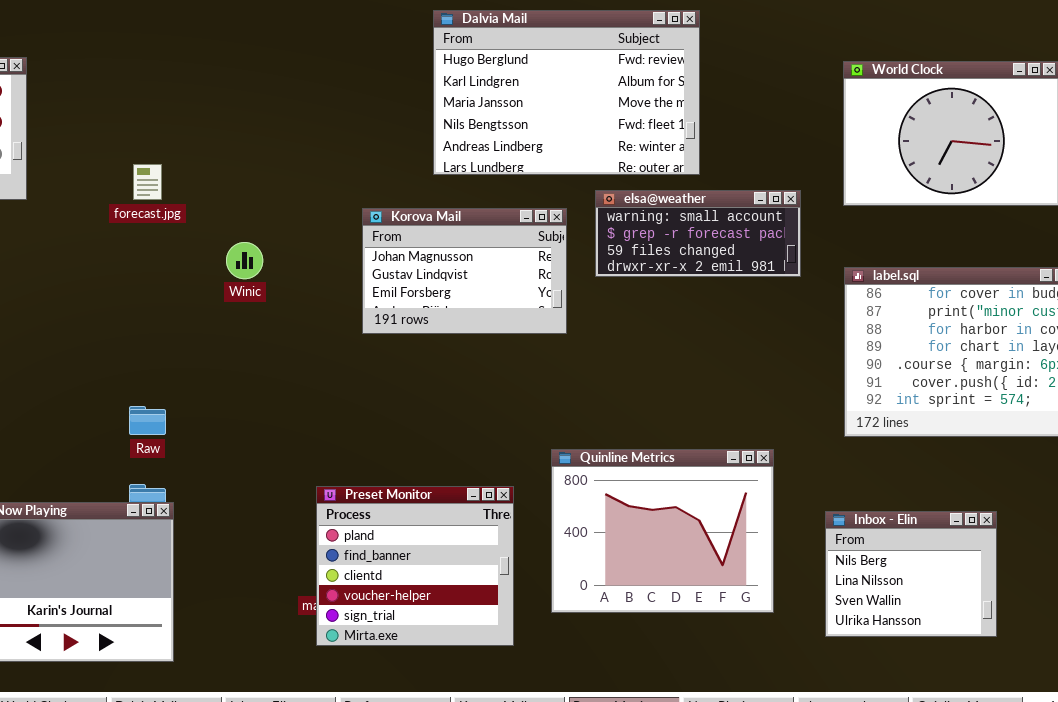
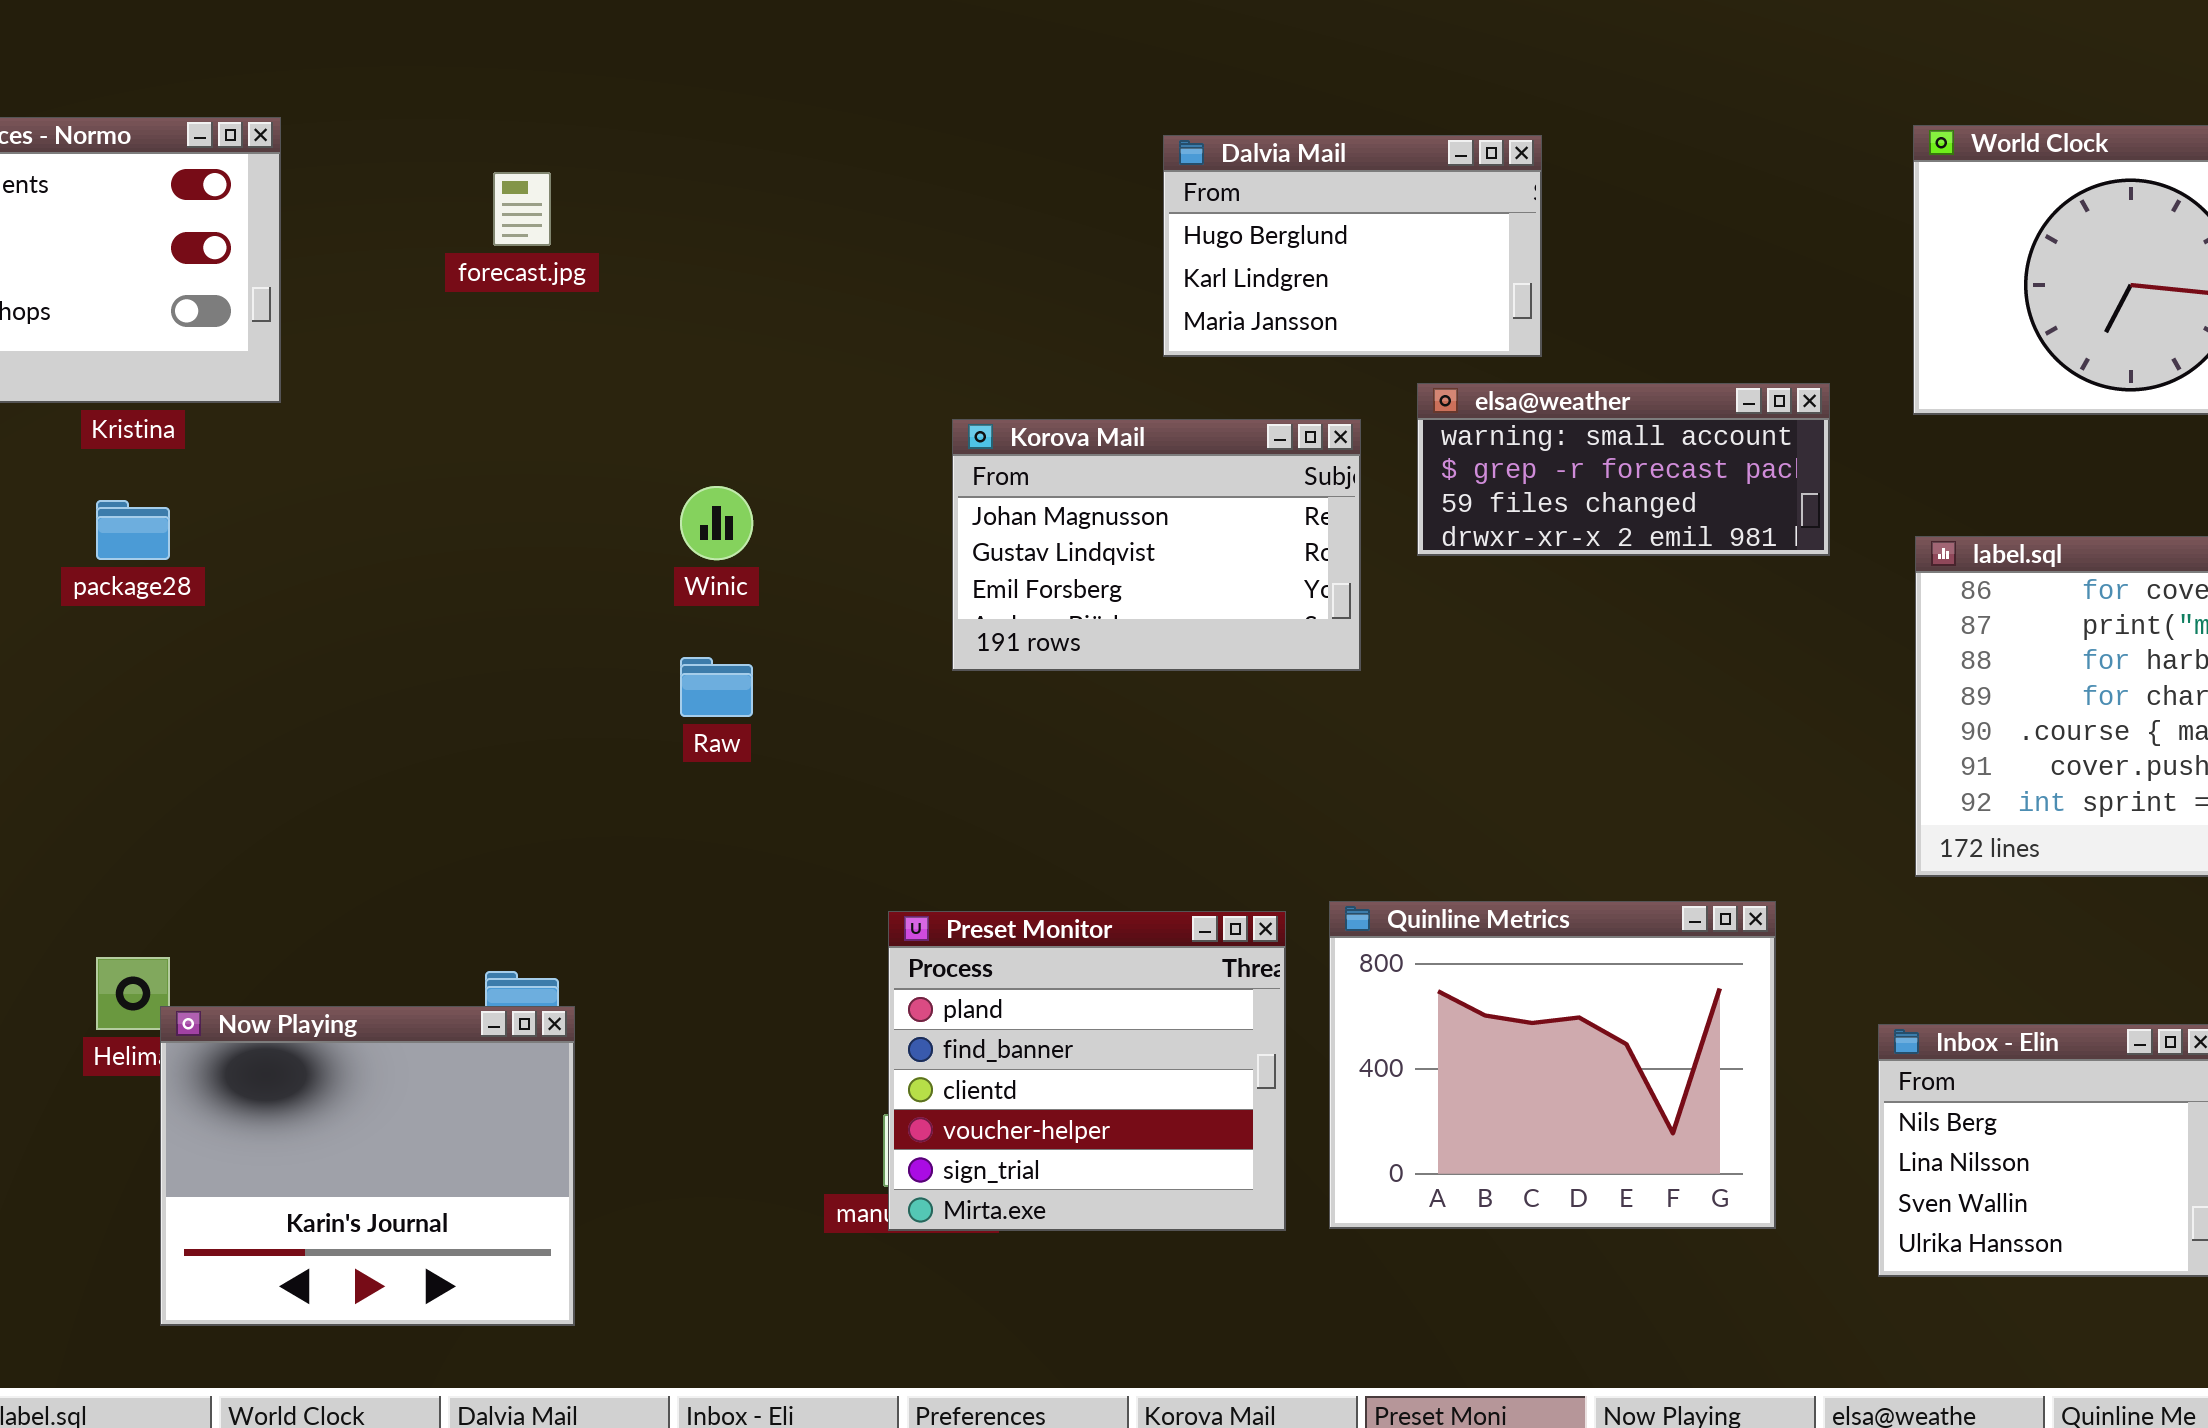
Dalvia Mail: [433,10,700,175] -> [1163,135,1542,357], moved, resized
forecast.jpg: [133,164,162,200] -> [493,172,551,246], moved
Raw: [129,406,166,435] -> [680,657,753,717], moved
Preset Monitor: [316,486,514,646] -> [888,911,1286,1231], moved

